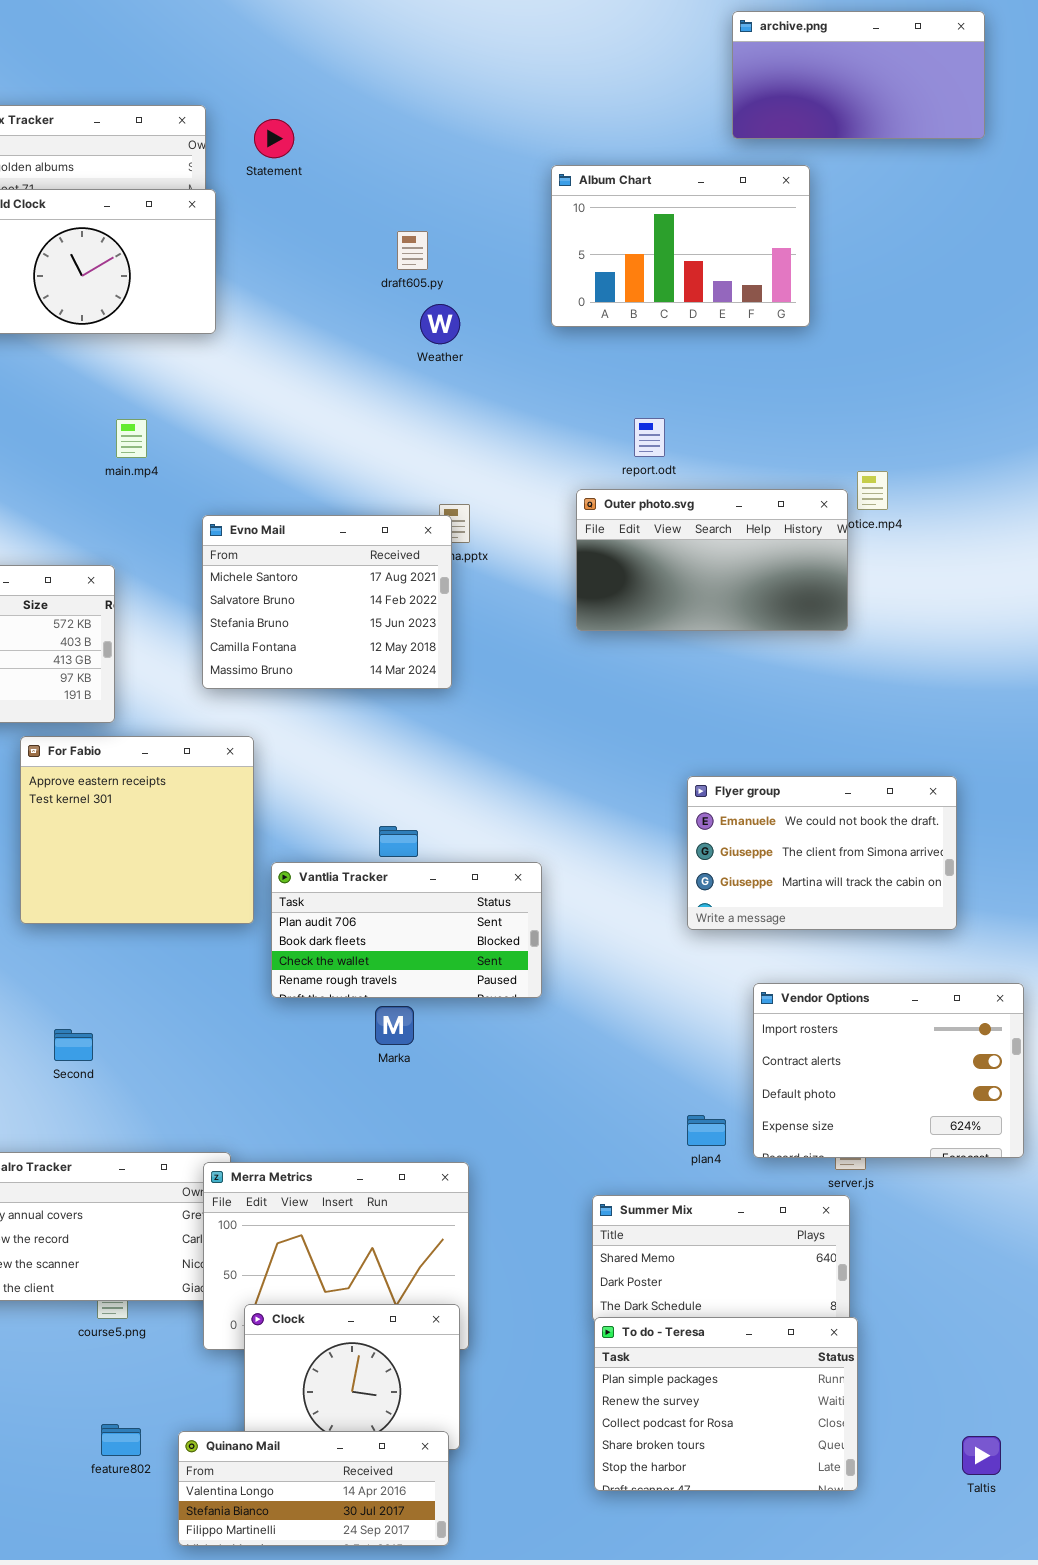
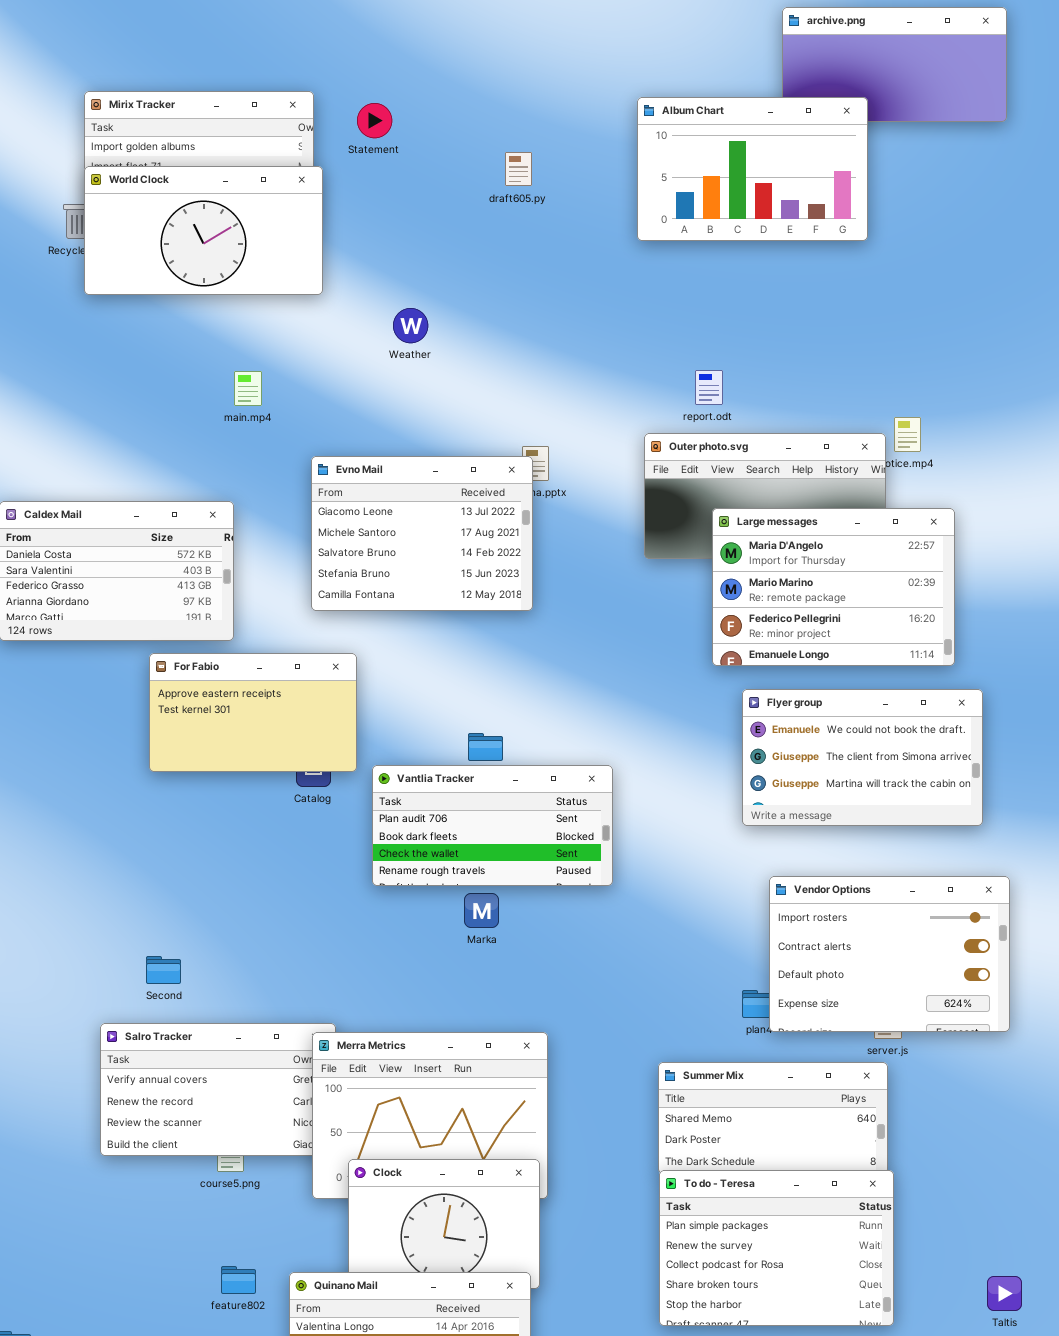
Album Chart: [551,165,810,327] -> [637,97,868,241], moved
draft605.py: [397,231,428,270] -> [505,152,532,186], moved
Weather: [420,304,460,344] -> [393,308,428,343], moved
Evno Mail: [202,515,452,689] -> [311,456,533,611], scrolled up 1 row
Large messages: none -> [712,508,955,666], opened
For Fabio: [20,736,254,924] -> [149,653,357,772], resized
Vendor Options: [753,983,1024,1158] -> [769,876,1010,1032], moved
Second: [54,1029,93,1061] -> [146,956,181,984], moved

